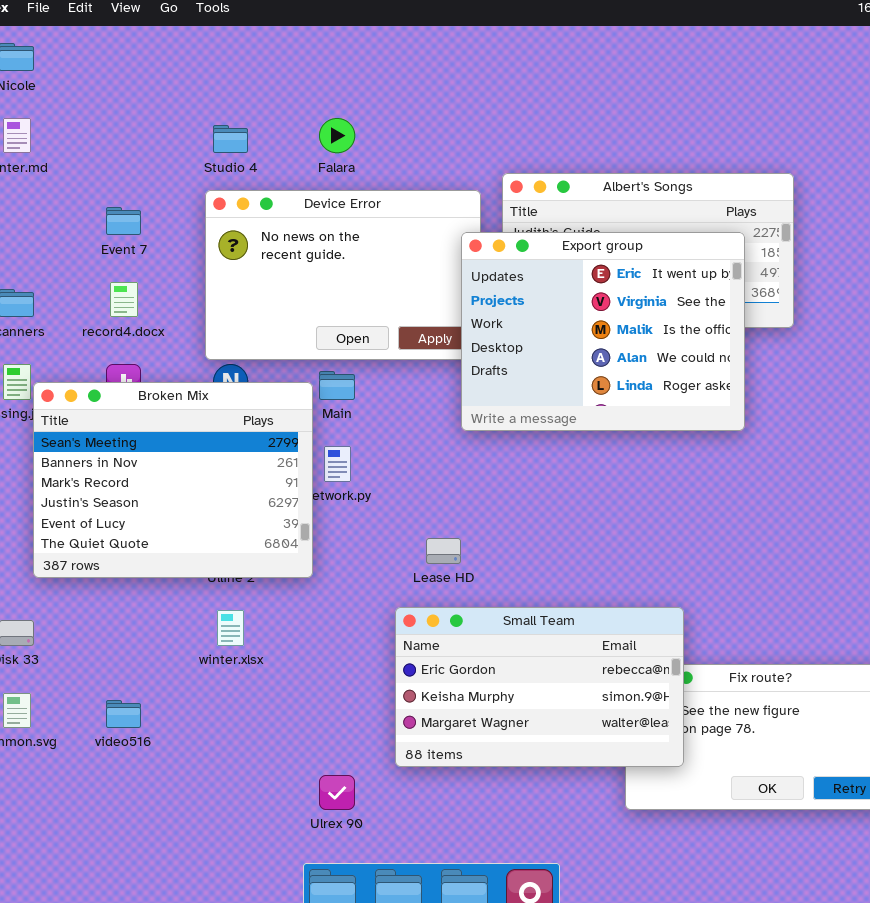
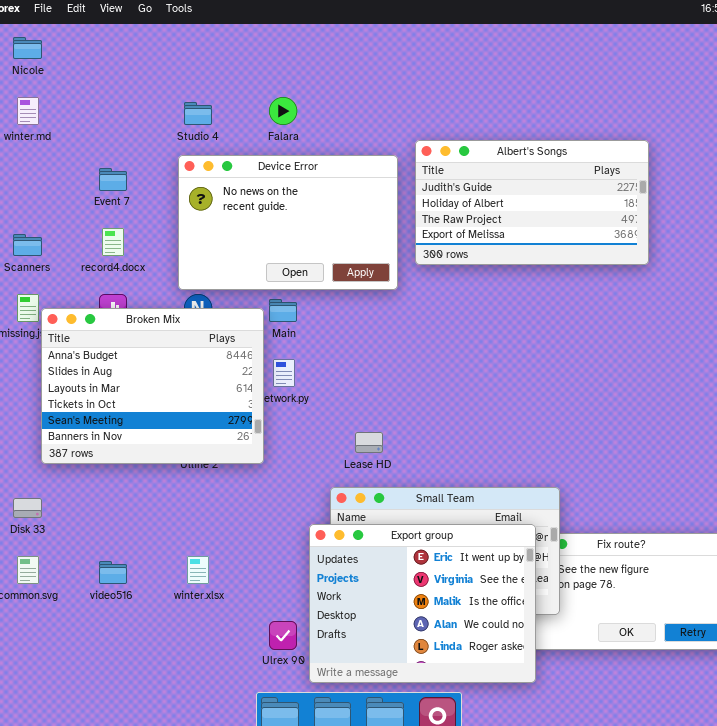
Export group: [461,232,745,431] -> [309,524,536,683], moved
Broken Mix: [33,382,313,578] -> [41,308,264,464], scrolled up 4 rows
winter.xlsx: [217,610,244,646] -> [187,556,209,584], moved

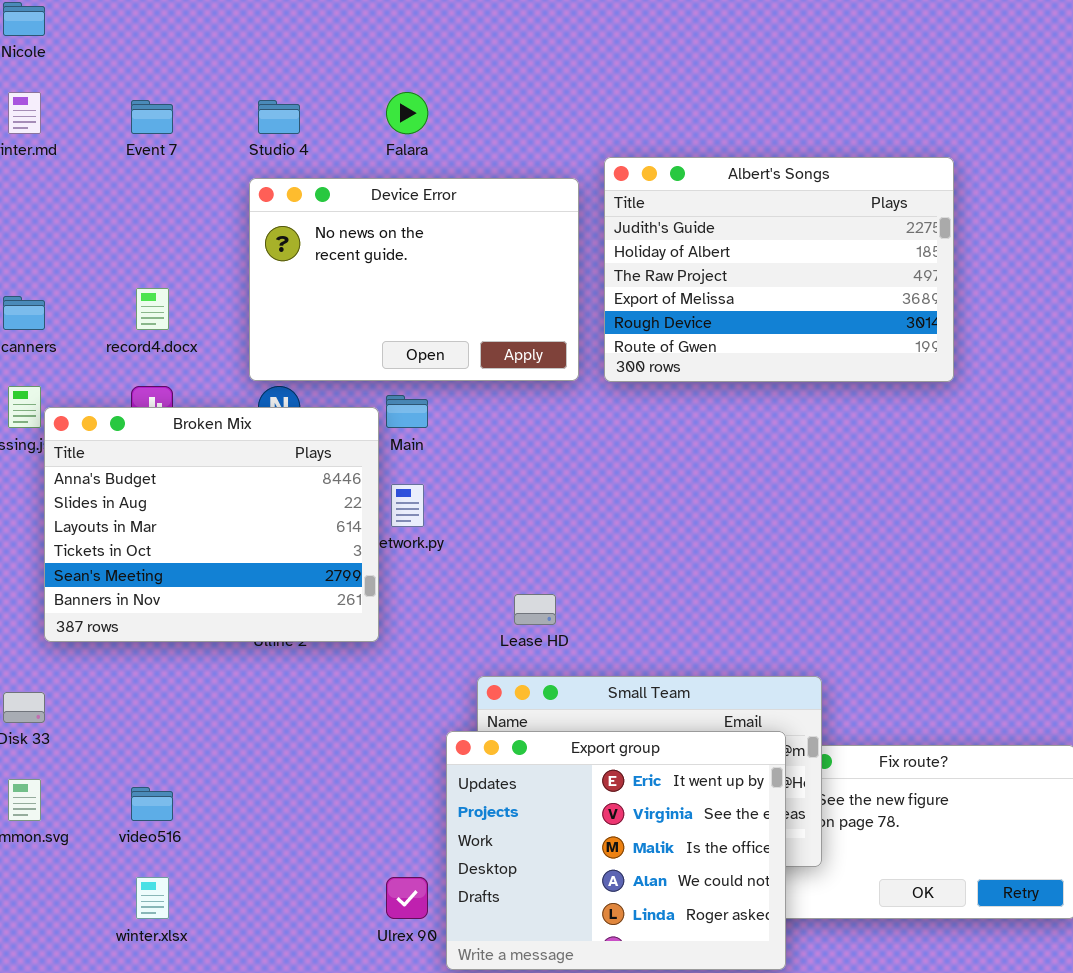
Albert's Songs: [415,140,649,265] -> [604,157,954,382], resized
Event 7: [99,168,127,191] -> [131,100,173,134], moved
winter.xlsx: [187,556,209,584] -> [136,877,169,919], moved

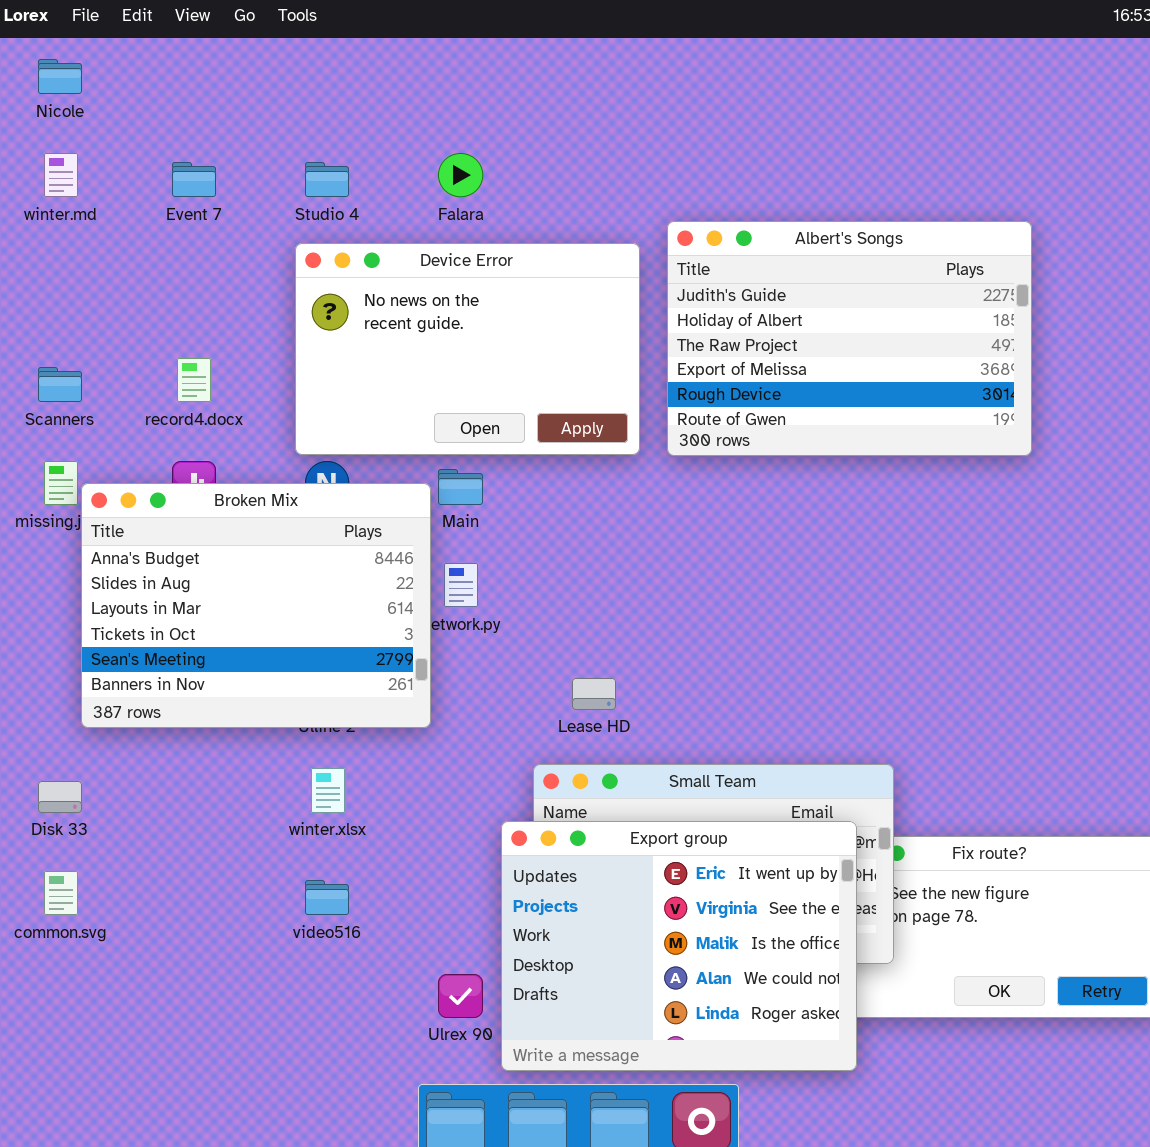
video516: [131,787,173,821] -> [305,880,349,915], moved
winter.xlsx: [136,877,169,919] -> [311,768,345,813], moved

